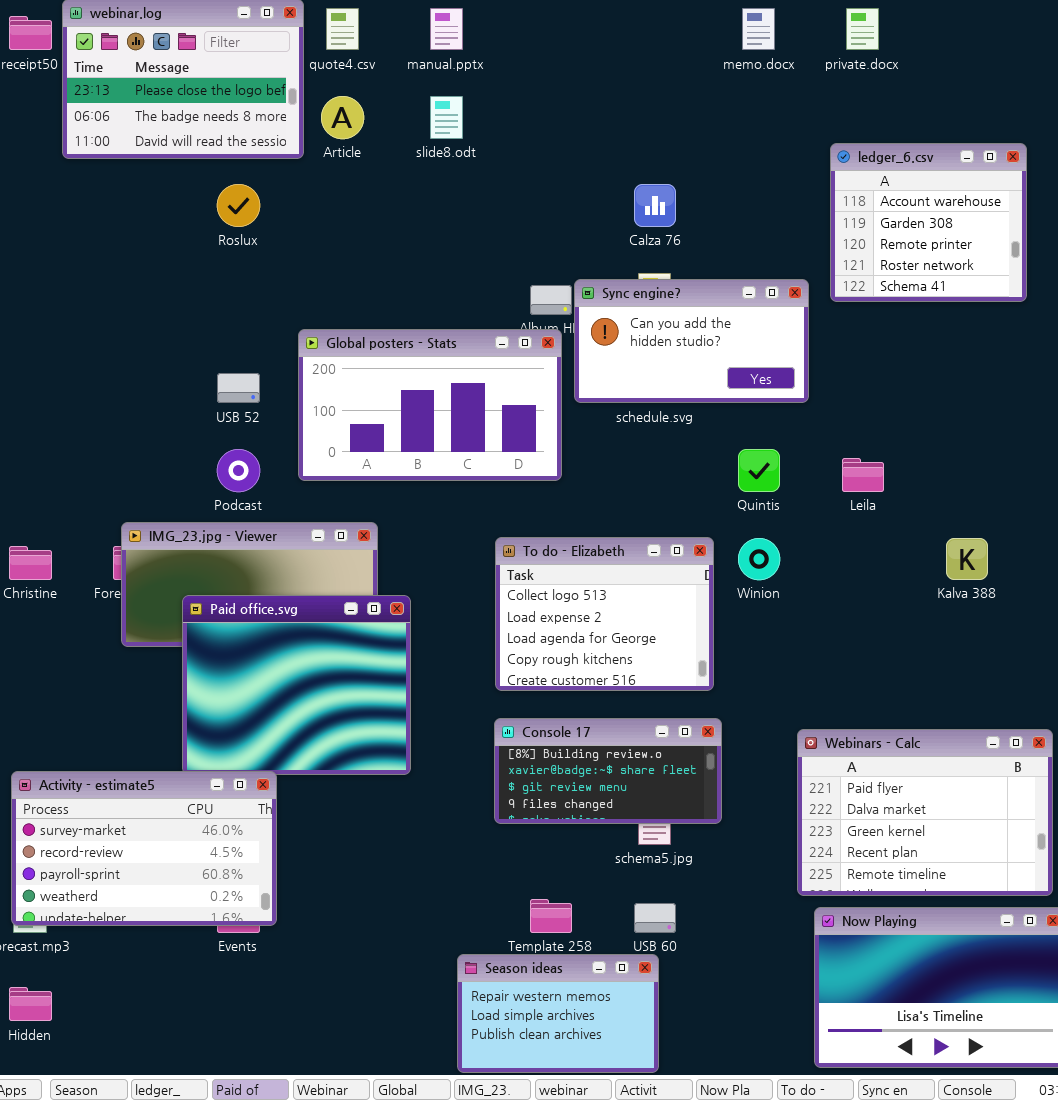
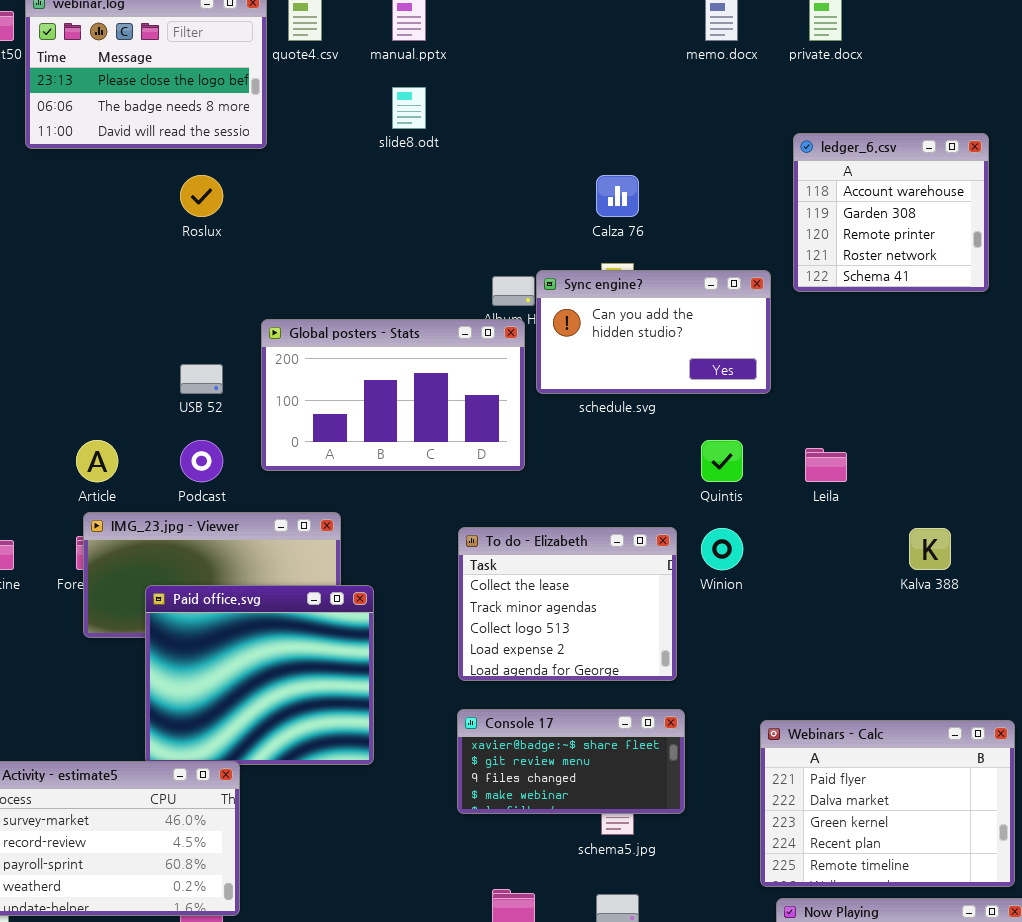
Article: [321,96,364,139] -> [76,440,118,482], moved
To do - Elizabeth: [495,537,714,691] -> [458,527,677,681], scrolled up 2 rows
Console 17: [494,718,722,824] -> [457,709,685,814], scrolled down 1 row

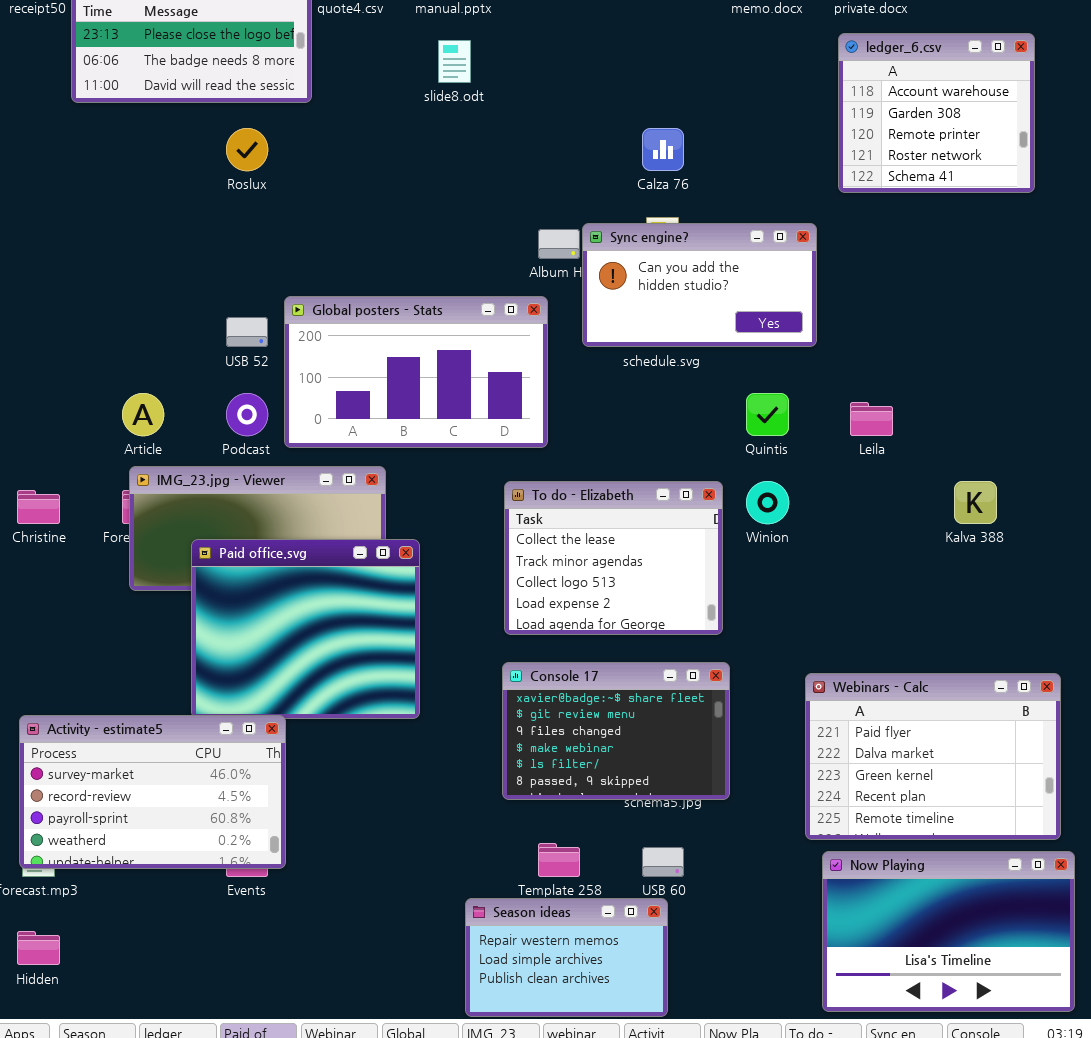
ledger_6.csv: [793,133,989,292] -> [838,33,1035,193], moved
Global posters - Stats: [261,319,525,471] -> [284,296,548,448], moved
Console 17: [457,709,685,814] -> [502,662,730,800], resized

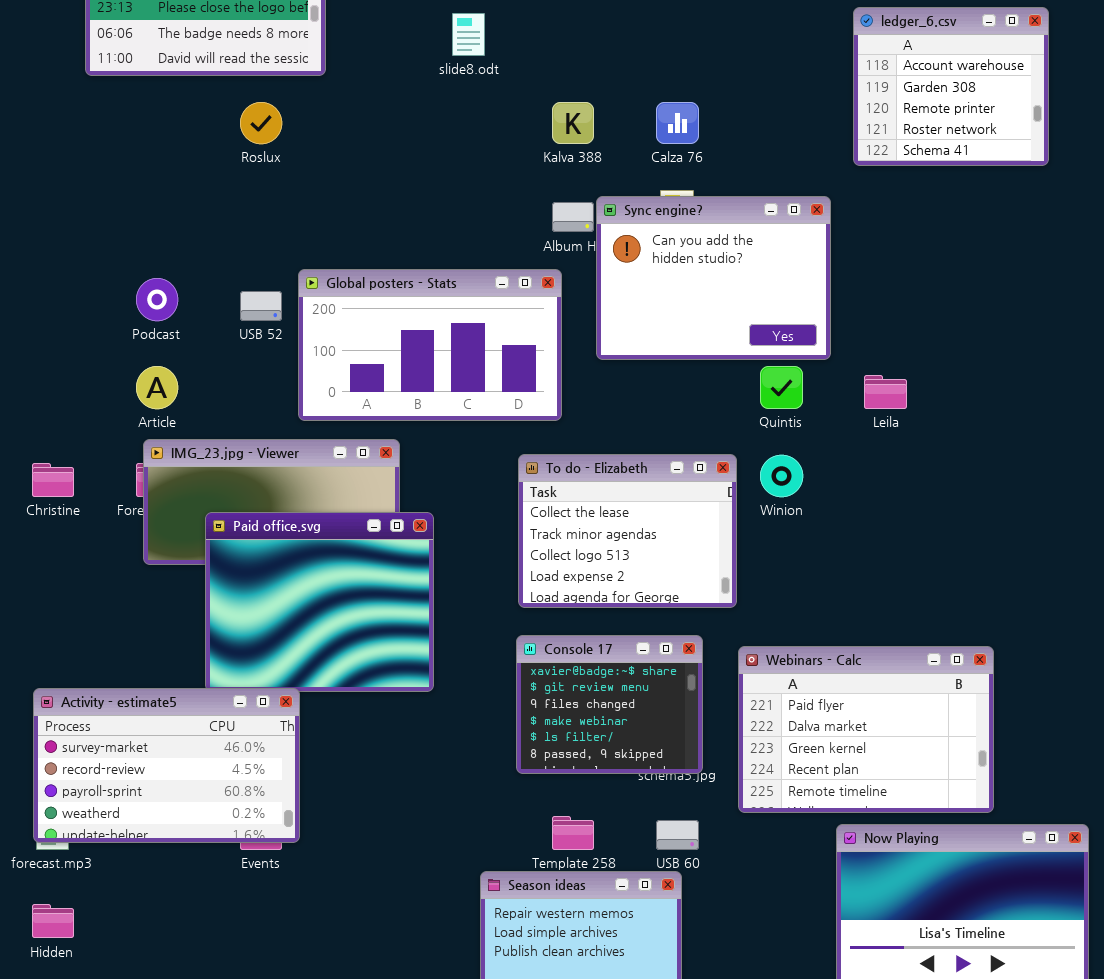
Sync engine?: [582,223,817,347] -> [596,196,831,360], resized
Podcast: [226,393,268,436] -> [136,278,178,321], moved
Kalva 388: [954,481,997,524] -> [552,102,594,144], moved
Console 17: [502,662,730,800] -> [516,635,703,774], resized
Webinars - Calc: [805,673,1061,840] -> [738,646,994,813], moved

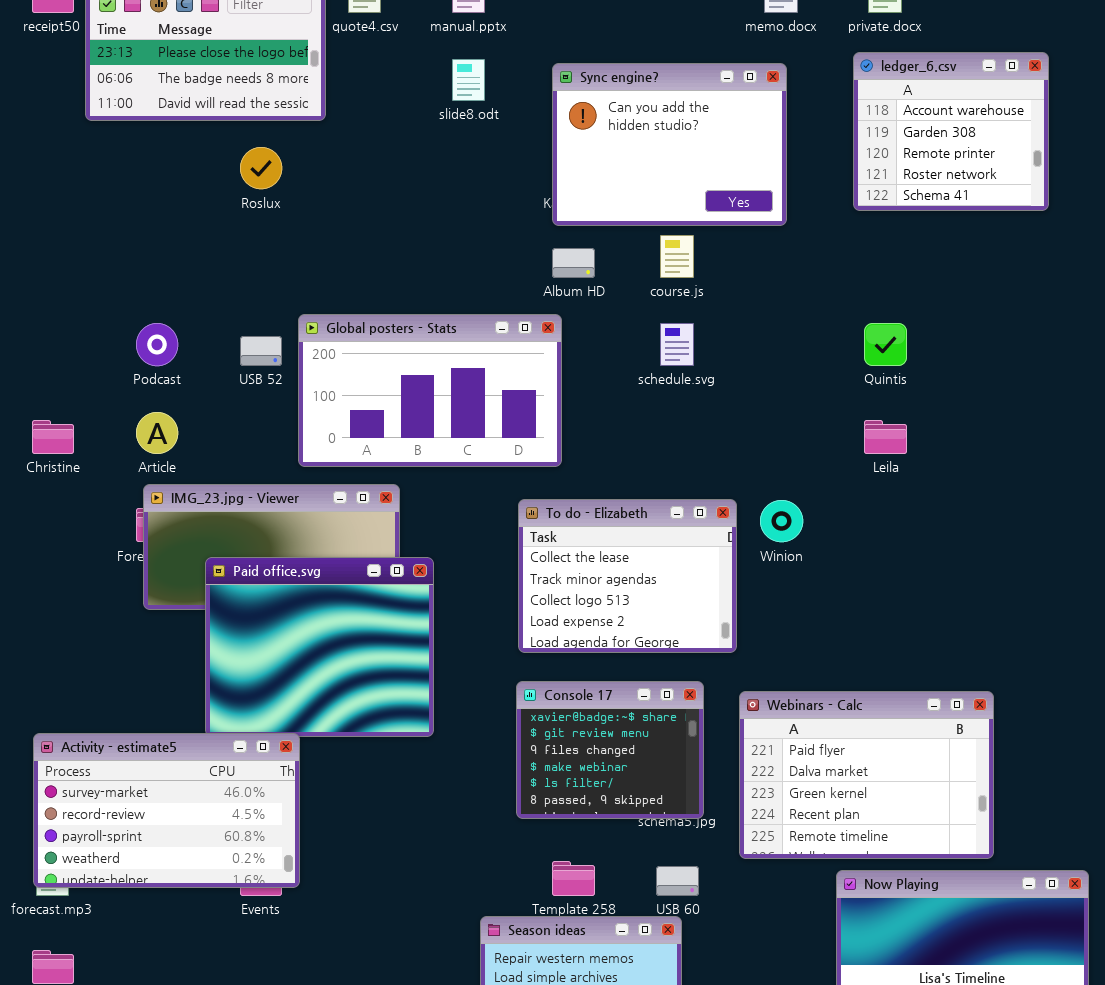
Sync engine?: [596,196,831,360] -> [552,63,787,226], moved
Quintis: [760,366,803,409] -> [864,323,907,366], moved
Christine: [32,463,74,497] -> [32,420,74,454], moved

